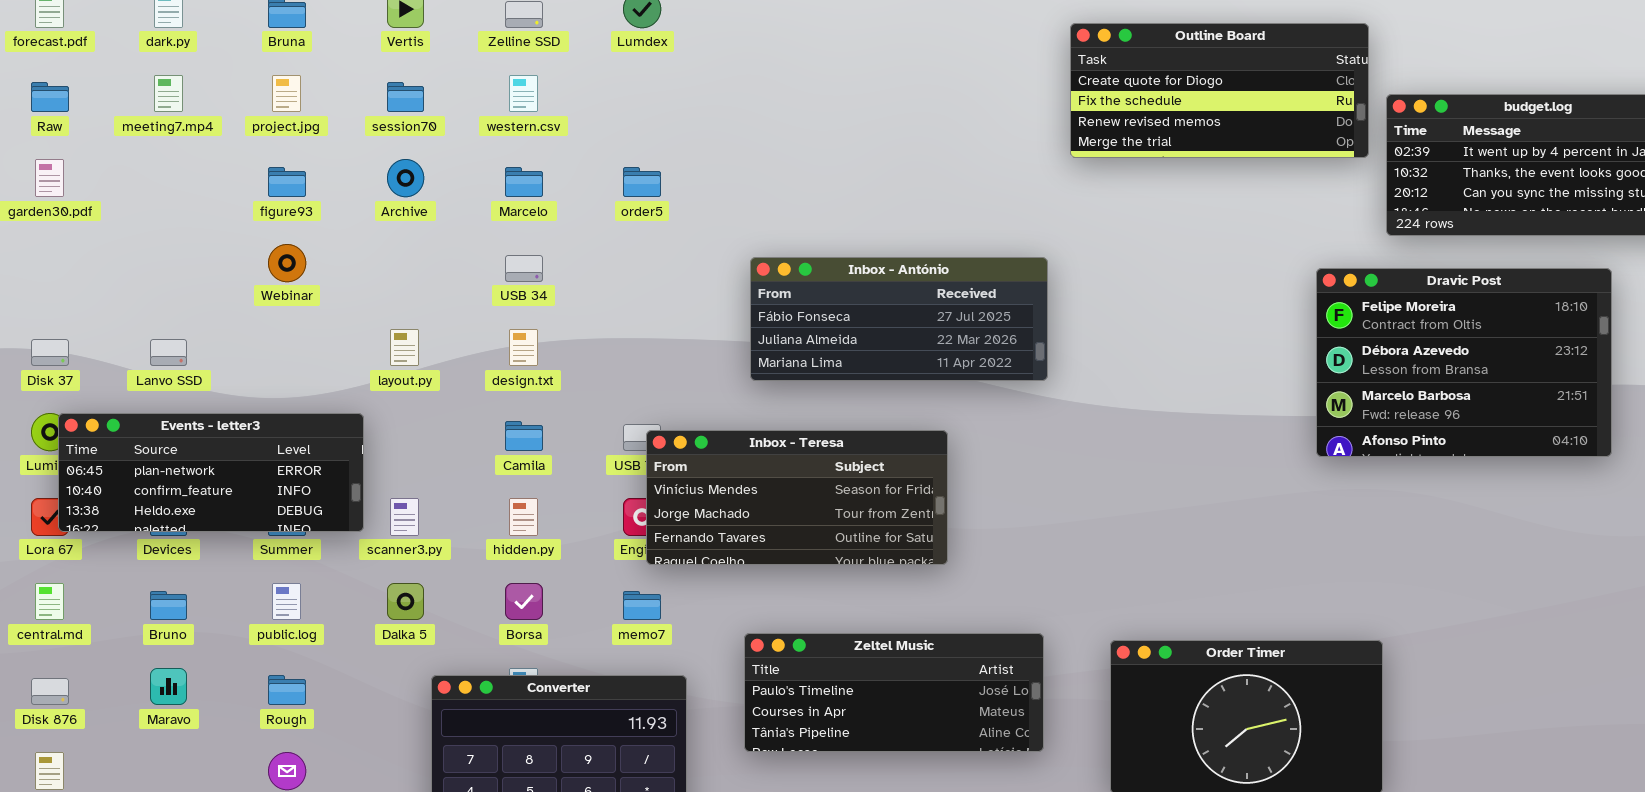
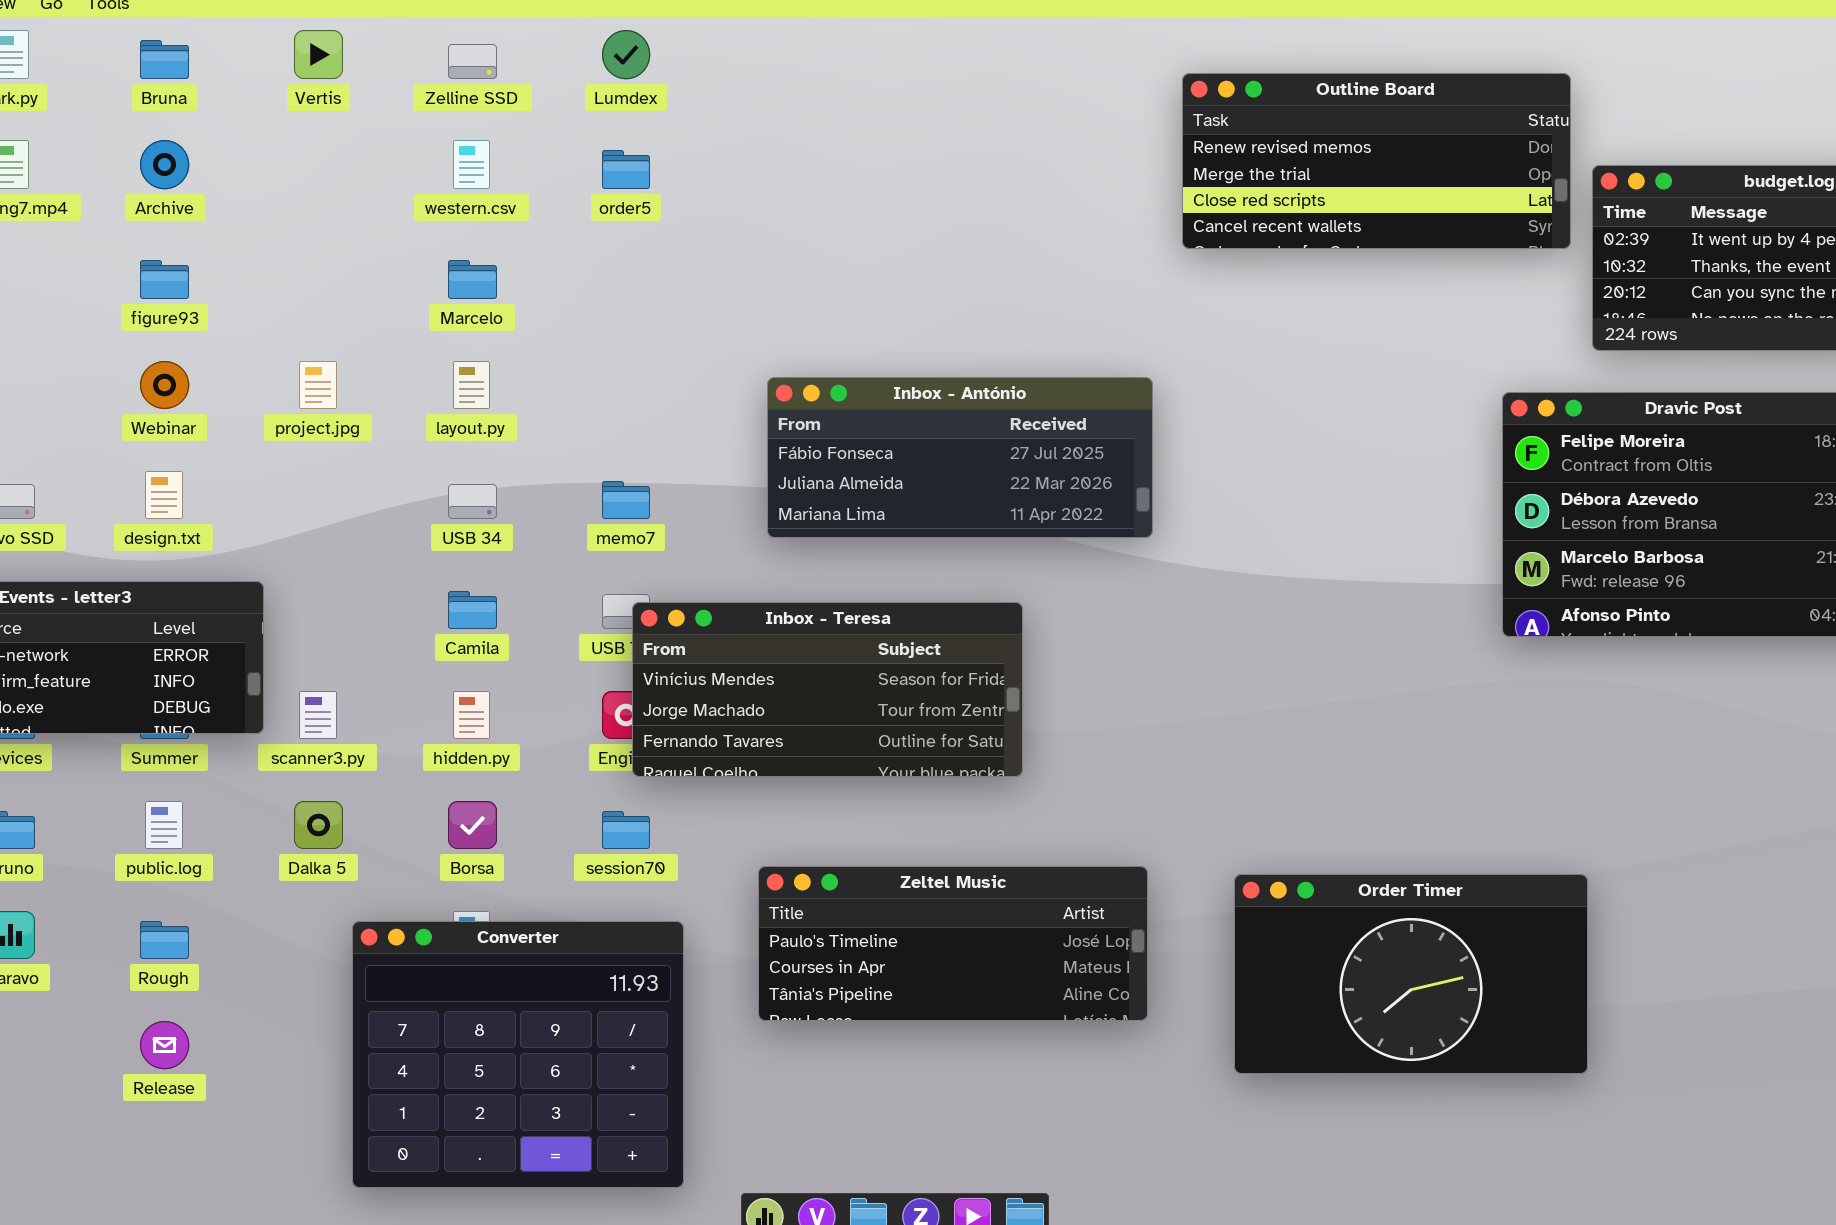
Outline Board: [1070,23,1369,158] -> [1182,73,1571,249], scrolled down 2 rows
project.jpg: [272,75,301,112] -> [299,361,337,409], moved
session70: [387,82,424,112] -> [602,811,650,849], moved
Archive: [387,159,424,197] -> [140,140,189,189], moved
order5: [623,167,661,197] -> [602,150,650,189], moved
USB 34: [505,255,543,282] -> [448,484,497,519], moved
layout.py: [390,329,419,366] -> [453,361,490,409], moved
design.txt: [509,329,538,366] -> [145,471,183,519], moved
memo7: [623,591,661,620] -> [602,481,650,519], moved

